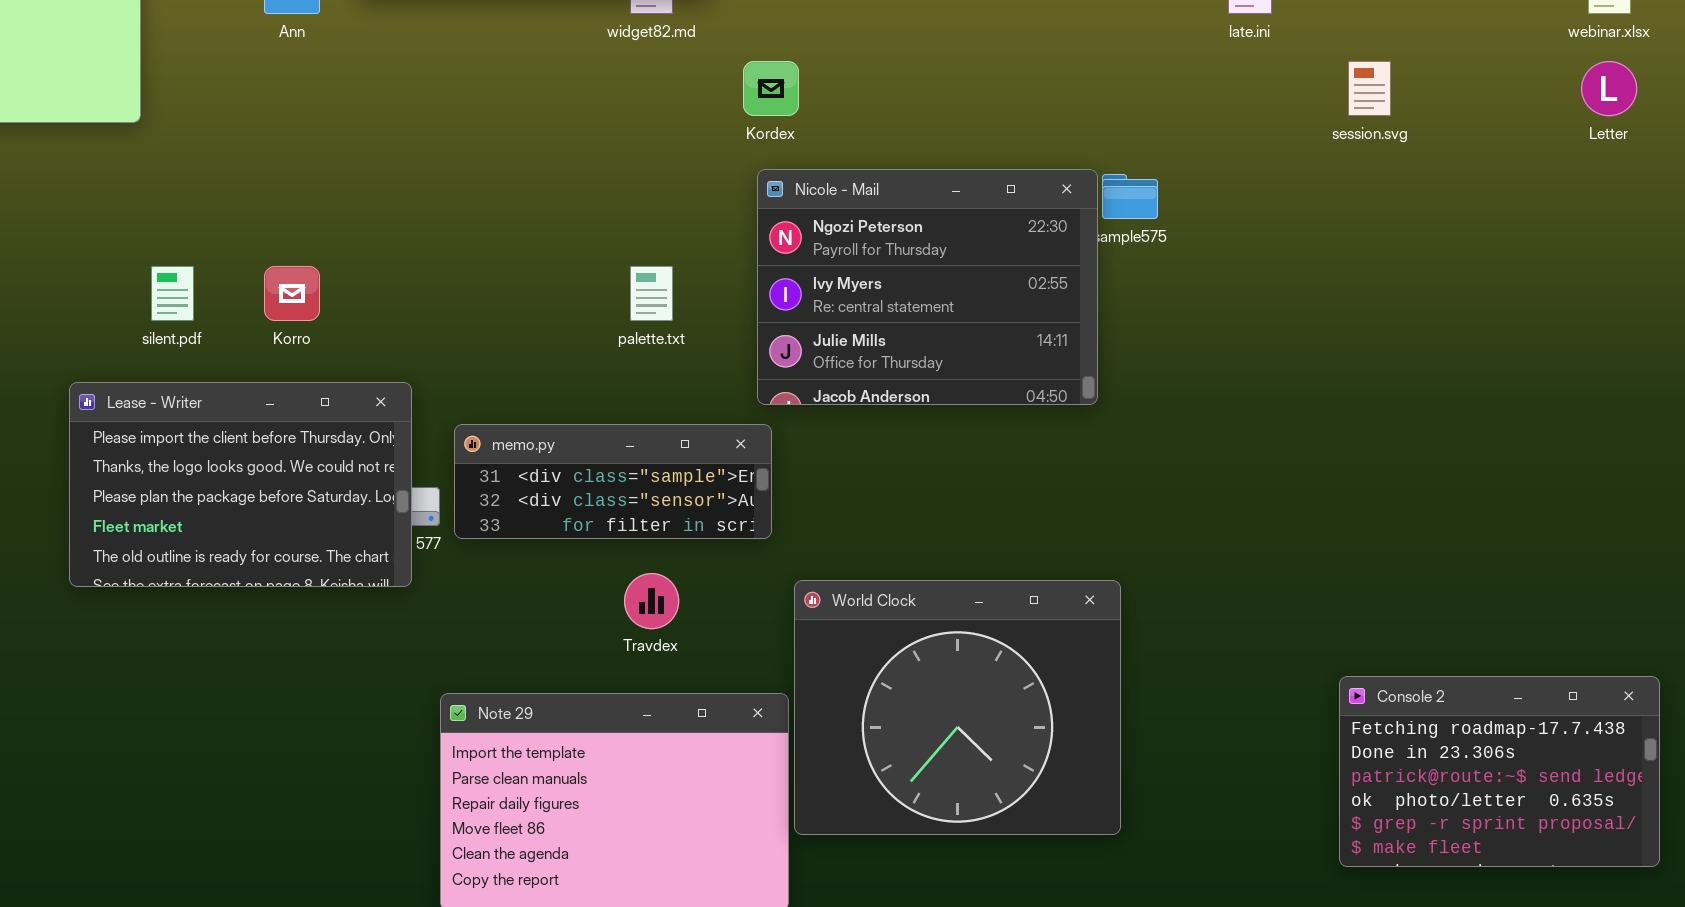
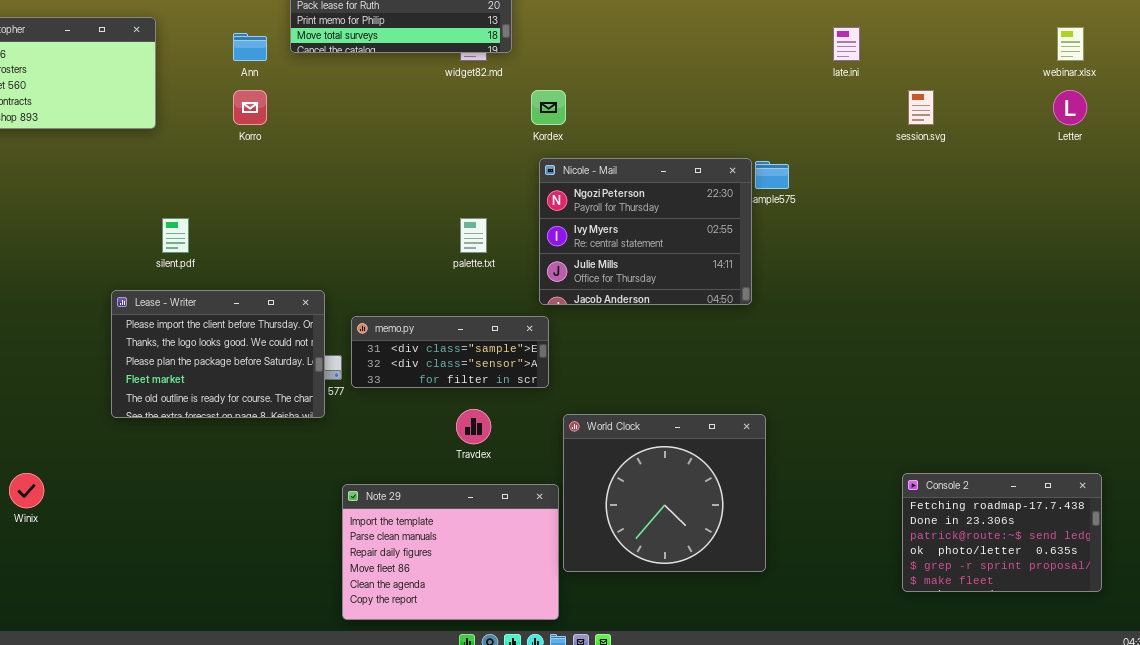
Korro: [264,266,320,321] -> [233,90,267,125], moved

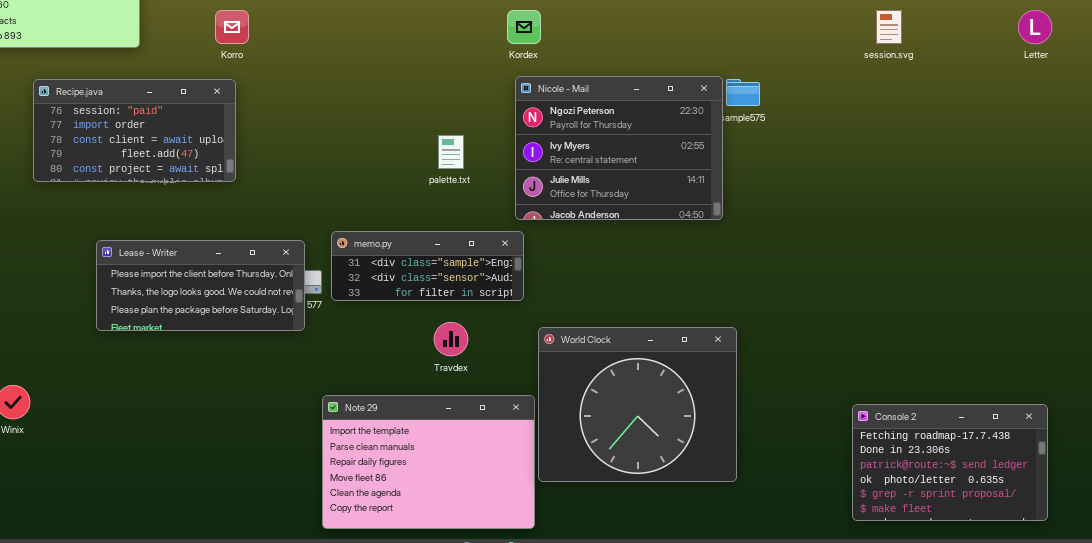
Recipe.java: none -> [33,79,236,182], opened
Lease - Writer: [111,290,325,418] -> [96,240,305,331], resized
Console 2: [902,473,1102,592] -> [852,404,1048,521], moved

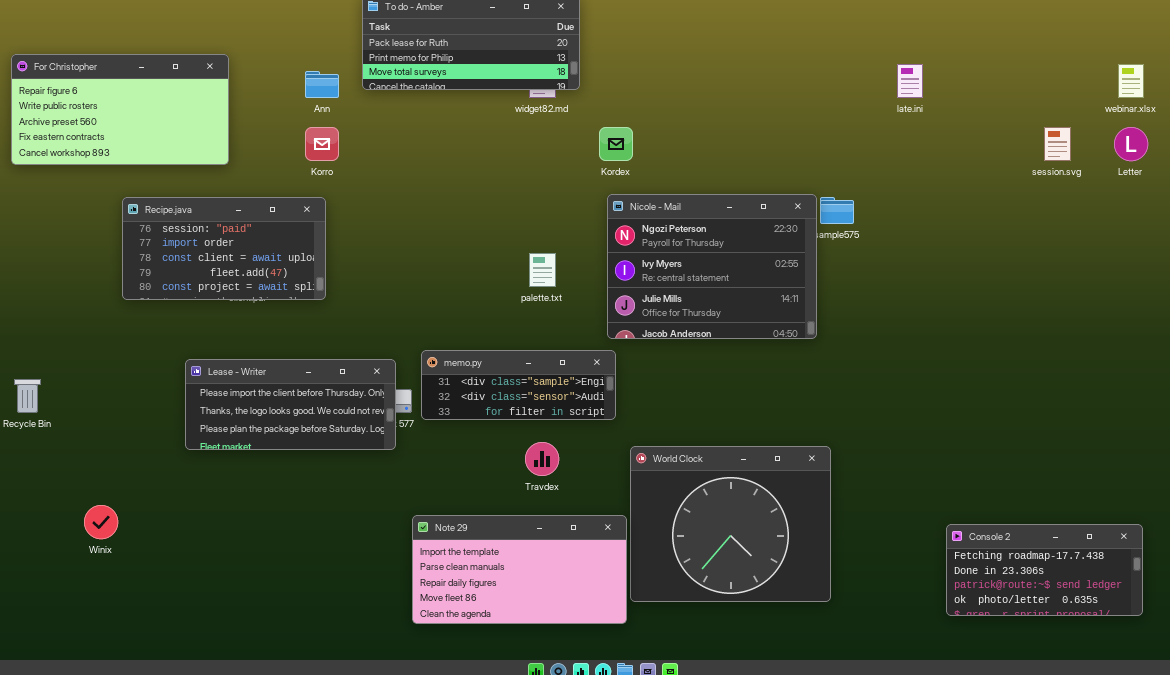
session.svg: [876,10,902,44] -> [1044,127,1071,161], moved
Note 29: [322,395,535,529] -> [412,515,627,624], resized
Console 2: [852,404,1048,521] -> [946,524,1143,616], resized

